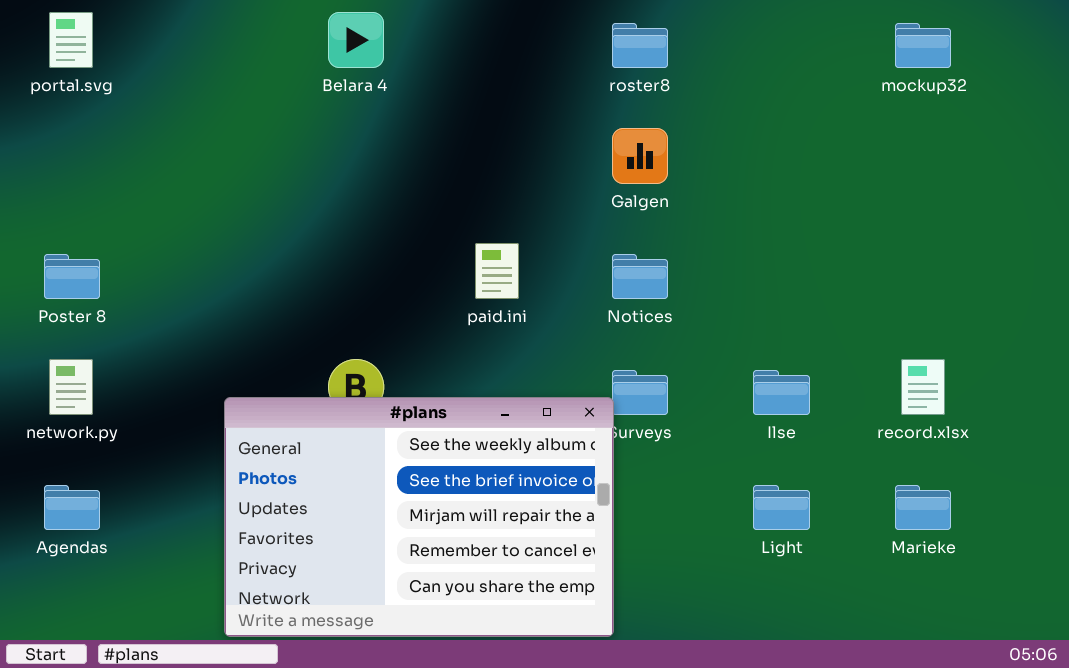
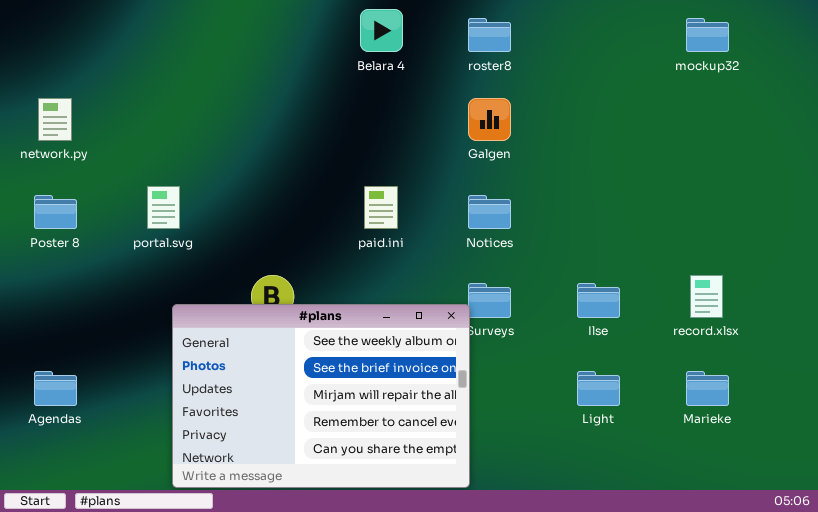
portal.svg: [49,12,93,68] -> [147,186,180,229], moved
Belara 4: [328,12,384,68] -> [360,9,403,52], moved
network.py: [49,359,93,415] -> [38,98,72,141], moved

